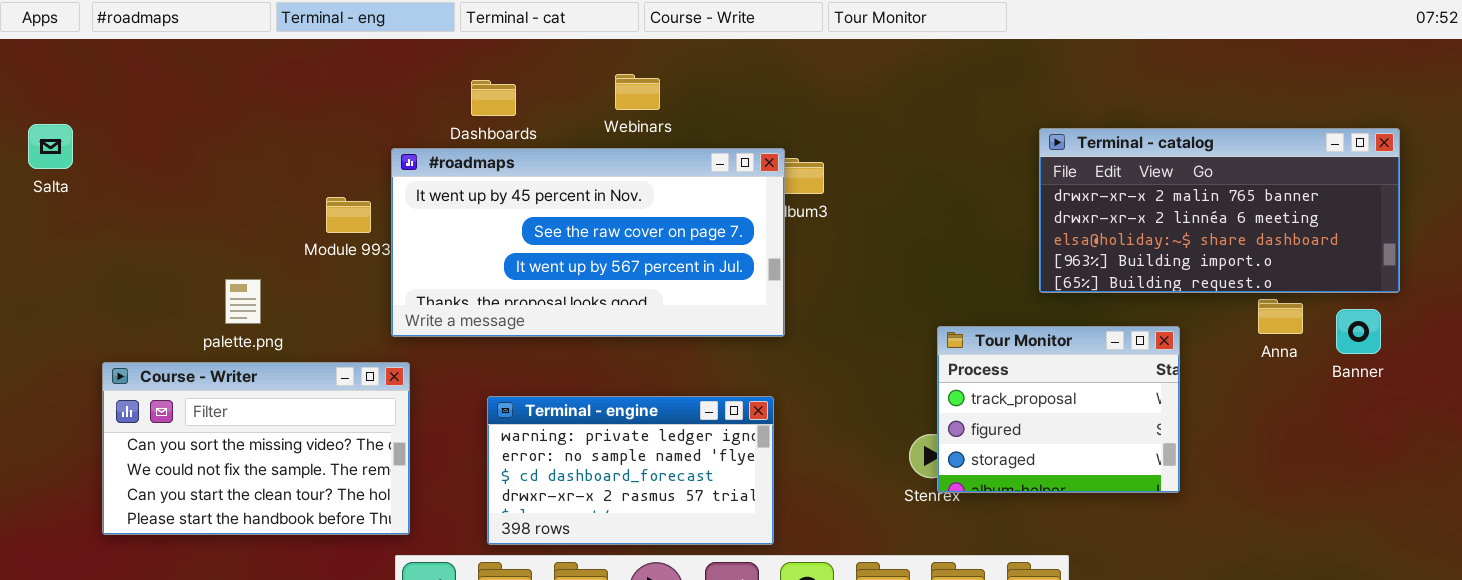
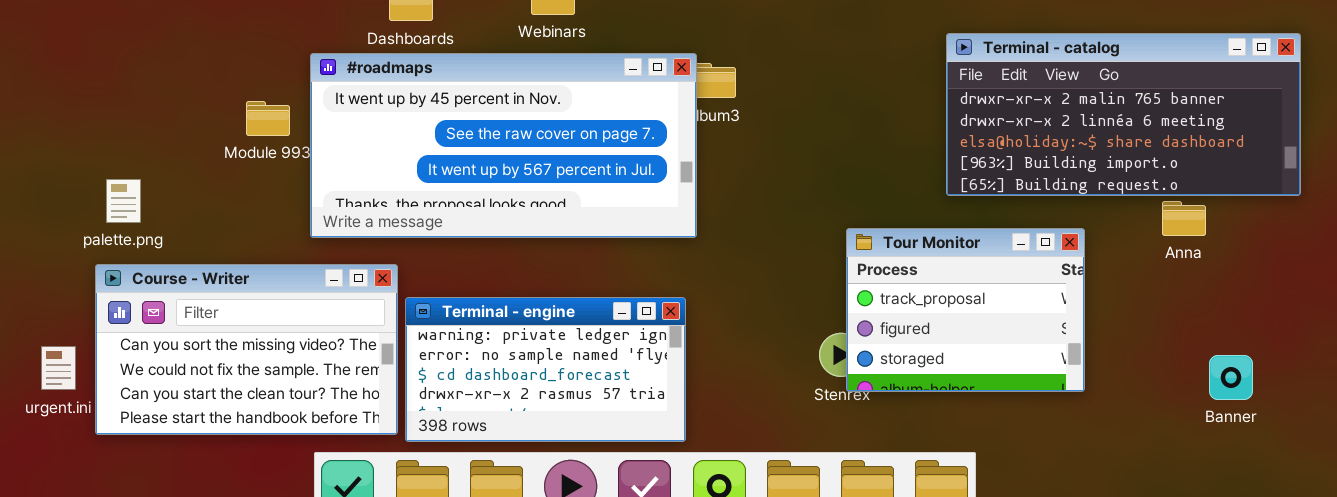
palette.png: [225,279,261,324] -> [106,179,141,223], moved
Banner: [1336,309,1381,354] -> [1209,355,1253,400], moved
Course - Writer: [102,362,410,535] -> [95,264,398,435], moved

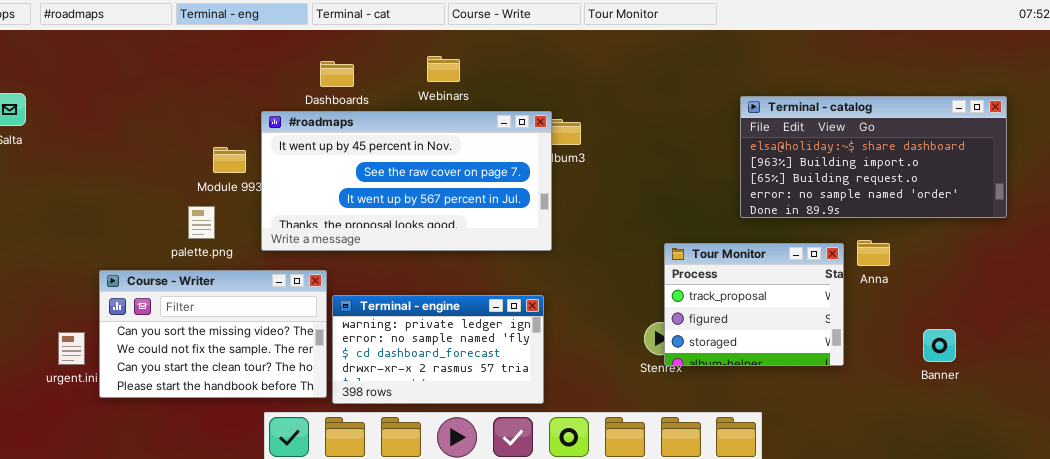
Terminal - catalog: [946,33,1301,196] -> [740,96,1007,218], scrolled down 2 rows
palette.png: [106,179,141,223] -> [188,206,215,239], moved
Anna: [1162,201,1206,236] -> [857,240,890,266], moved
Banner: [1209,355,1253,400] -> [923,329,956,362], moved

